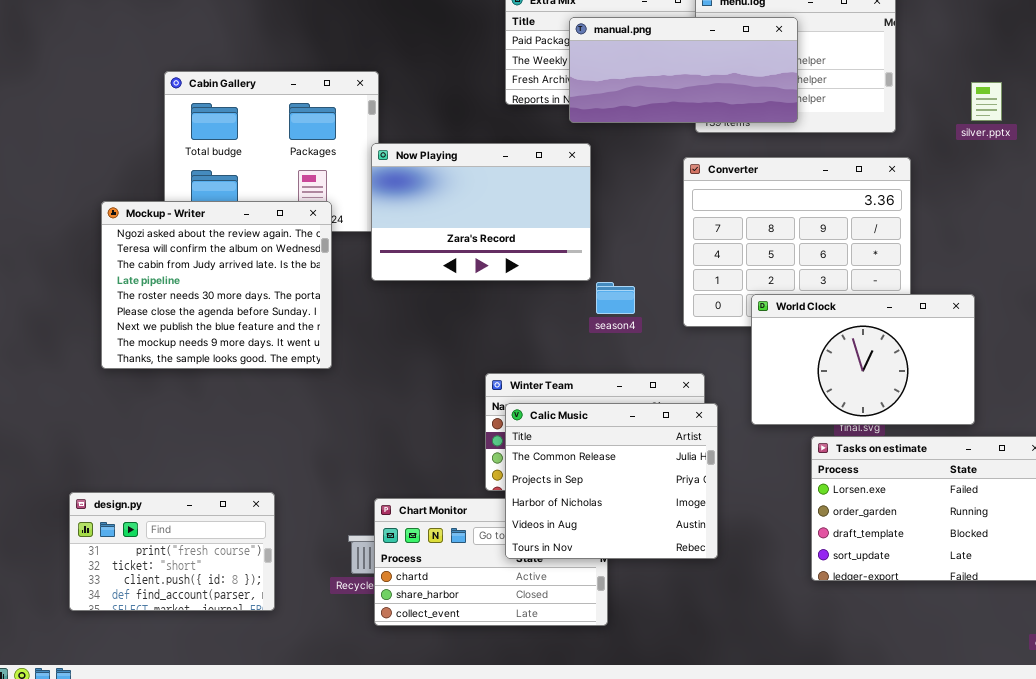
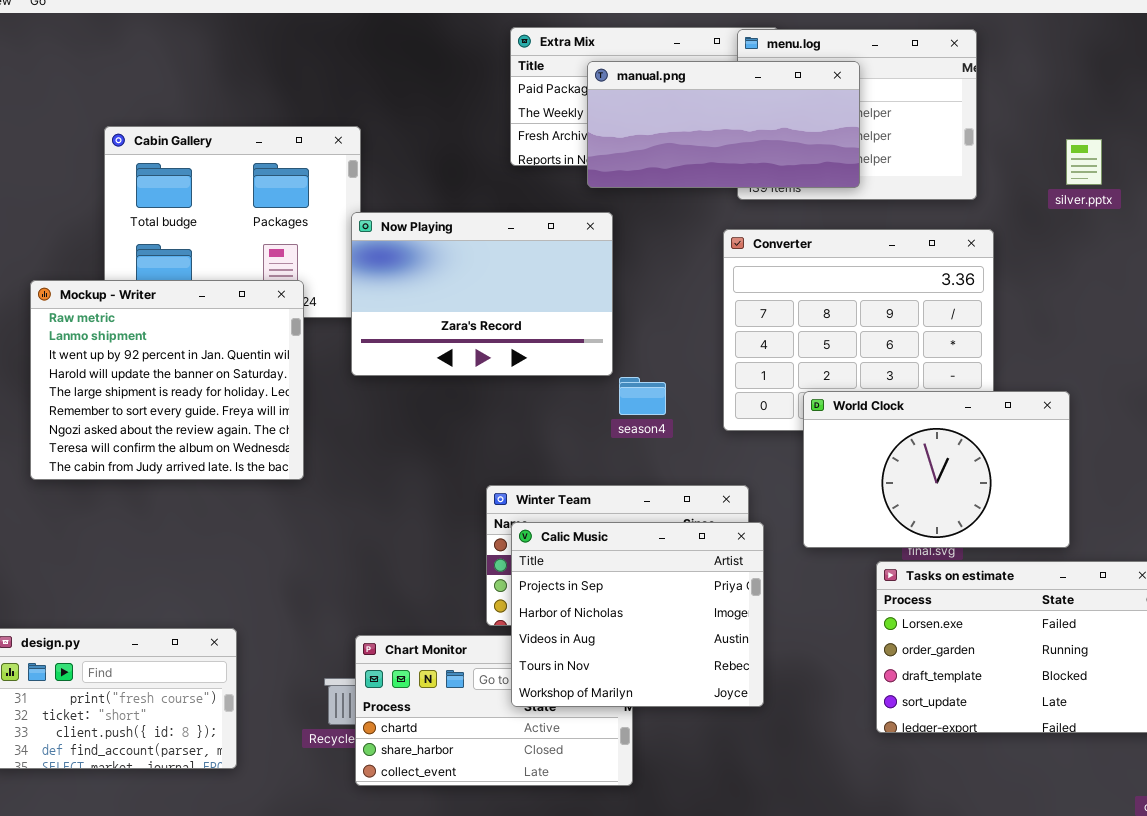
Mockup - Writer: [101,201,332,369] -> [30,280,304,480], scrolled up 6 rows
Calic Music: [505,403,718,559] -> [511,522,764,707], scrolled down 1 row

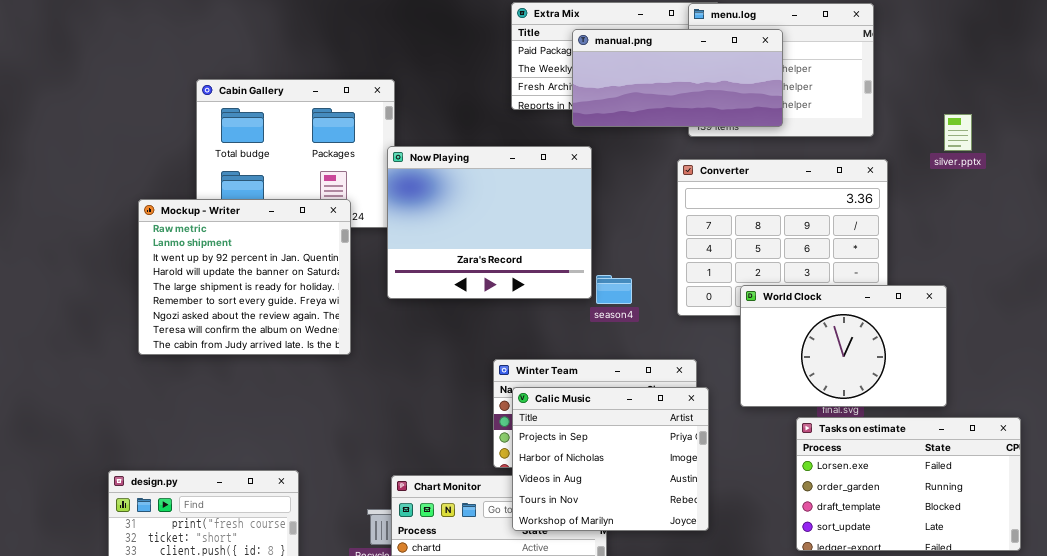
silver.pptx: [1066,139,1102,185] -> [944,114,972,151], moved
Now Playing: [351,212,613,376] -> [387,146,592,299], resized

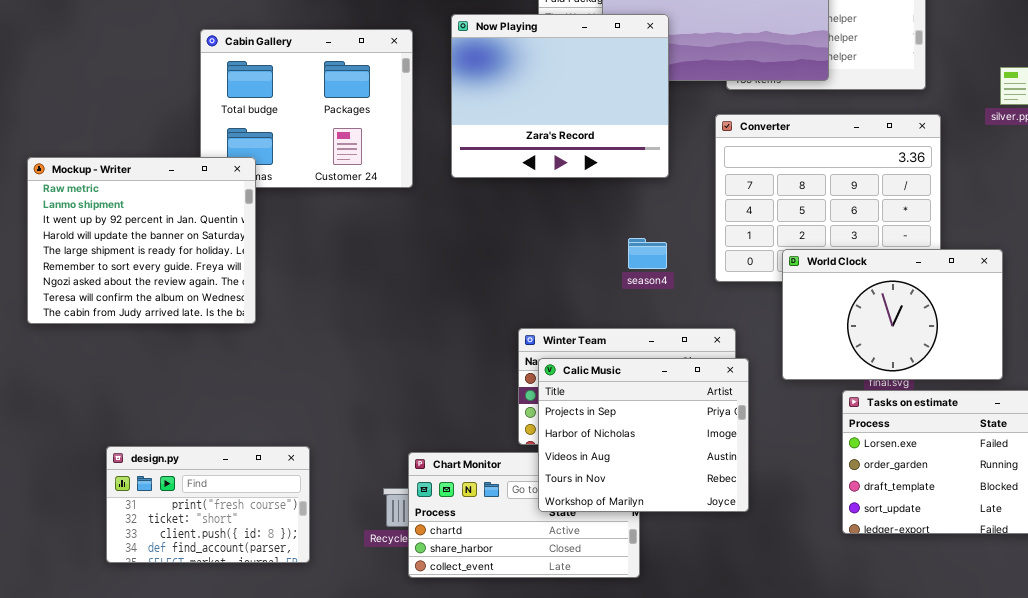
Now Playing: [387,146,592,299] -> [451,14,669,178], moved
Mockup - Writer: [138,199,351,355] -> [27,157,256,324], moved

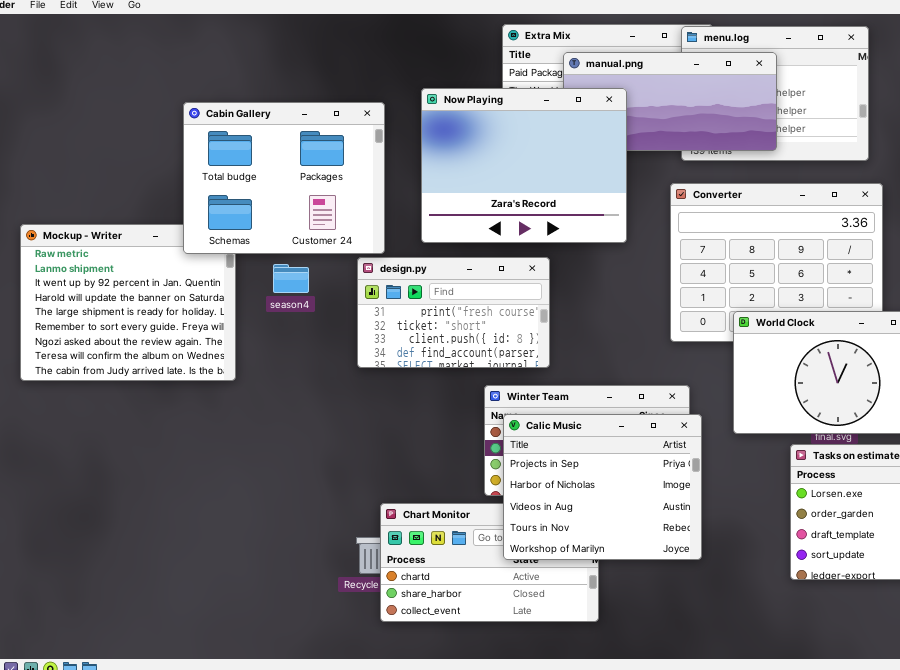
Cabin Gallery: [200,29,413,188] -> [183,102,385,254], raised
season4: [628,238,667,269] -> [273,264,309,293], moved
design.py: [106,446,310,563] -> [357,257,550,368], moved

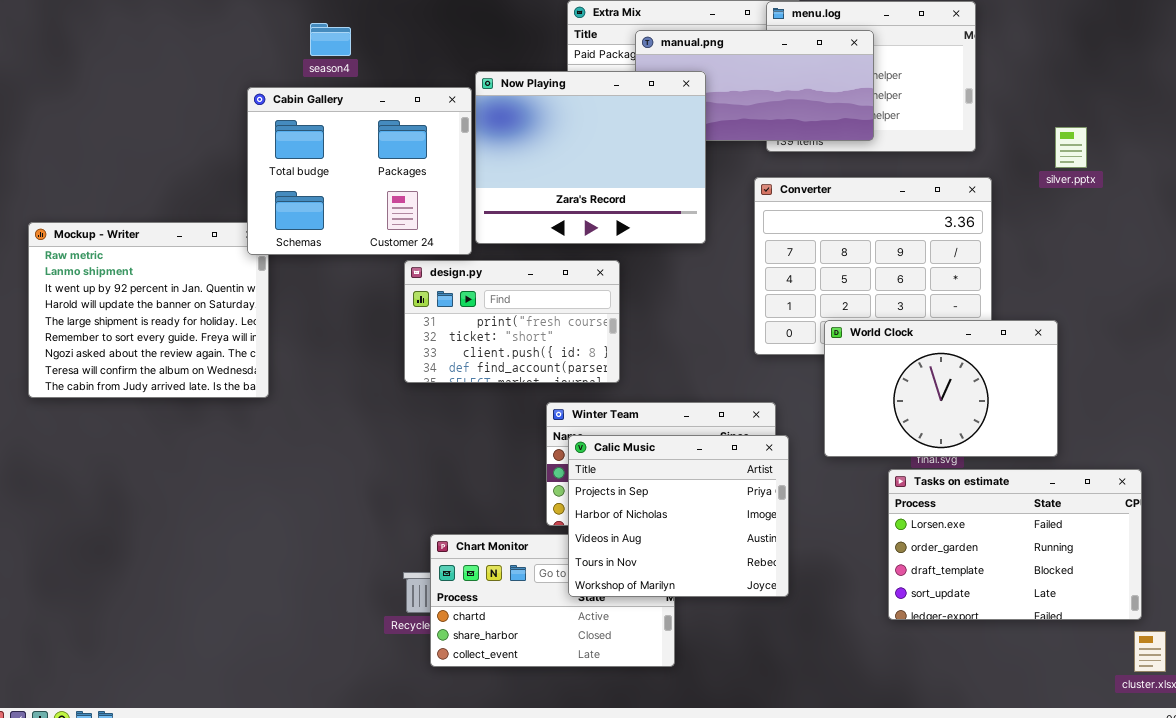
Cabin Gallery: [183,102,385,254] -> [247,87,472,255], moved
season4: [273,264,309,293] -> [310,23,351,56], moved

